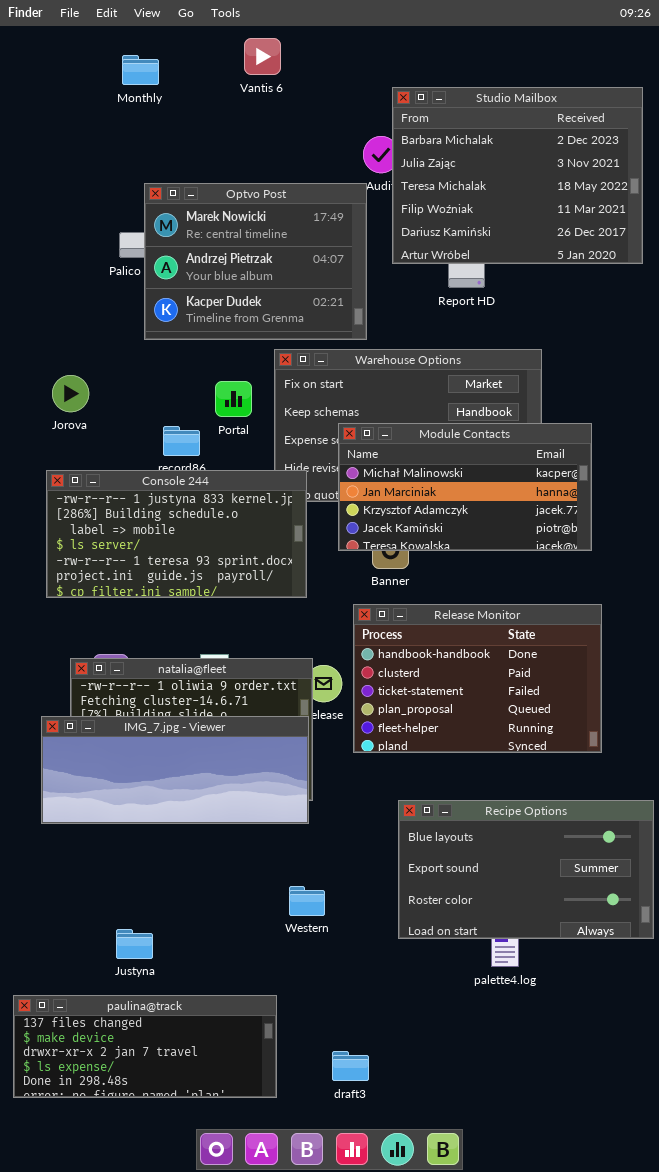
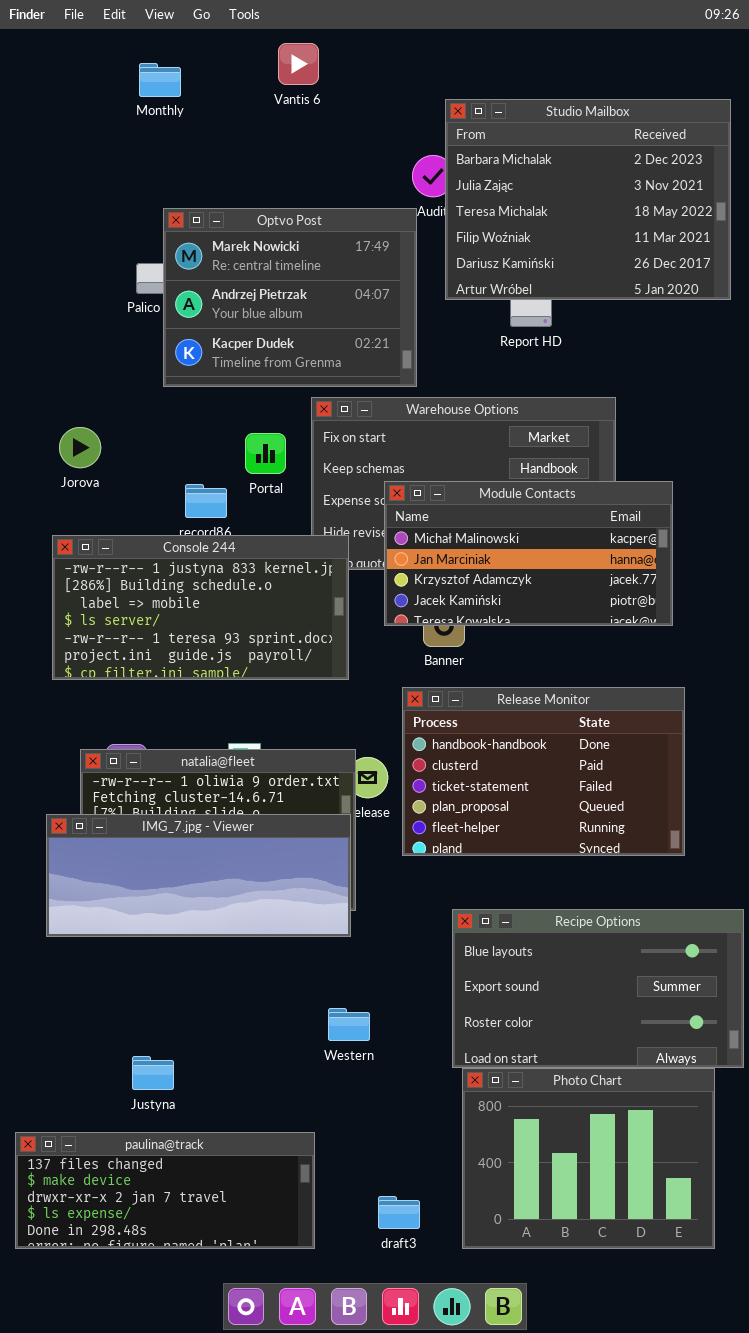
Photo Chart: none -> [462,1068,715,1249], opened

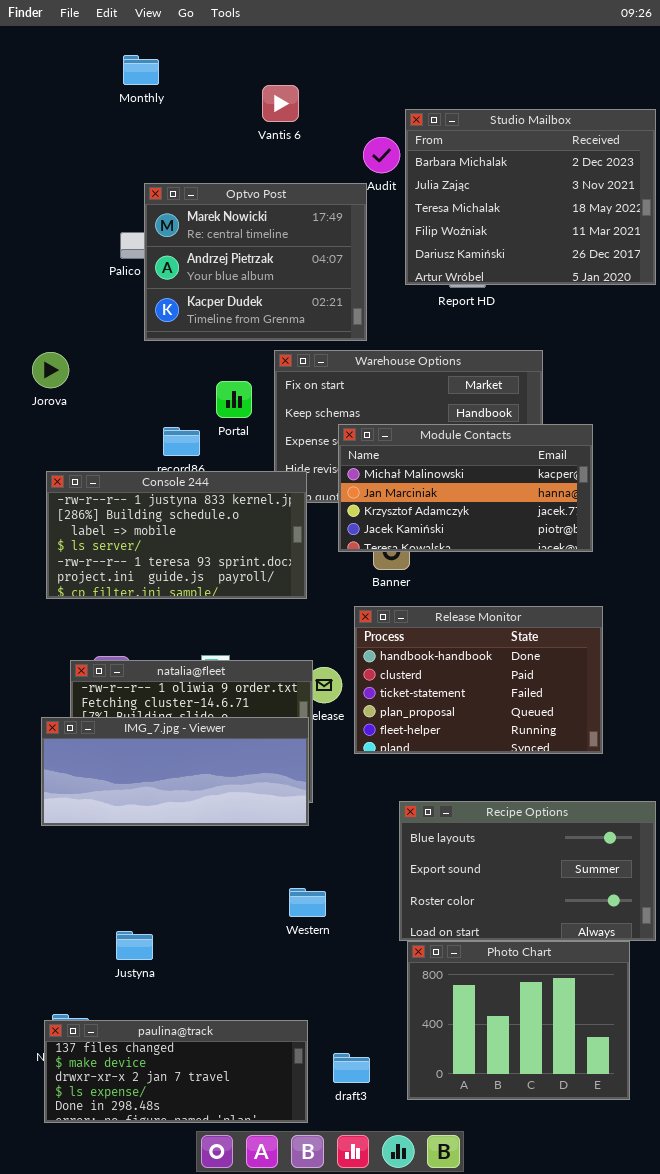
Vantis 6: [278,43,319,85] -> [262,85,299,122], moved
Studio Mailbox: [445,99,731,300] -> [405,109,656,285], moved
Jorova: [59,427,101,468] -> [32,352,69,388], moved
paulina@track: [15,1132,315,1249] -> [44,1020,308,1123], moved

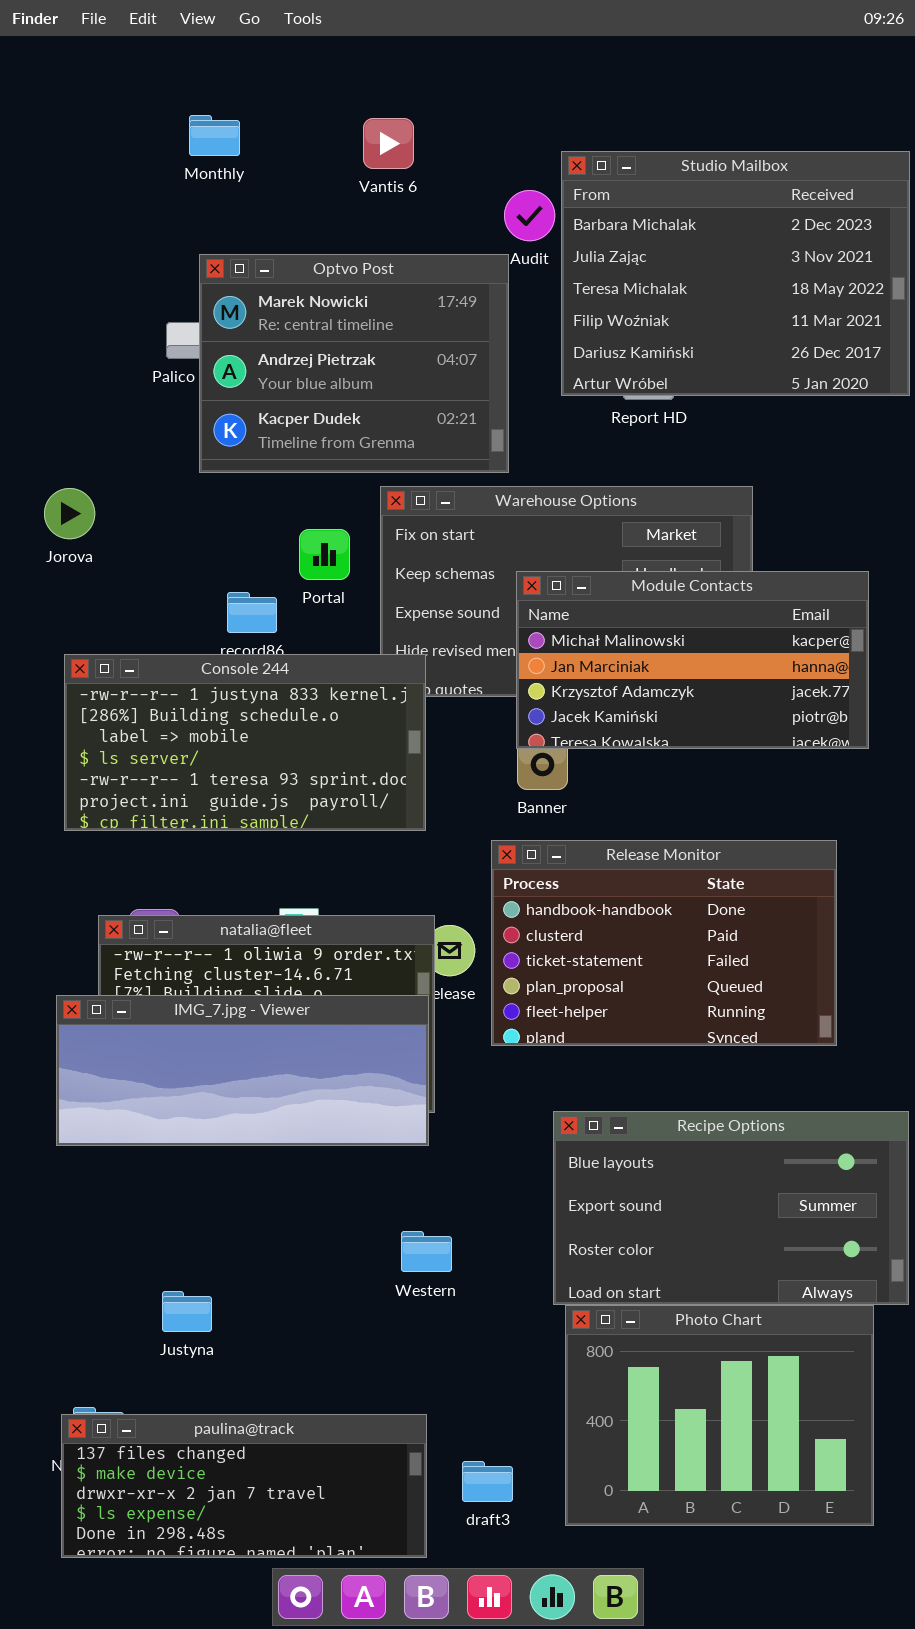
Monthly: [123,55,159,85] -> [189,115,240,156], moved
Module Contacts: [338,424,593,552] -> [516,571,869,749], moved

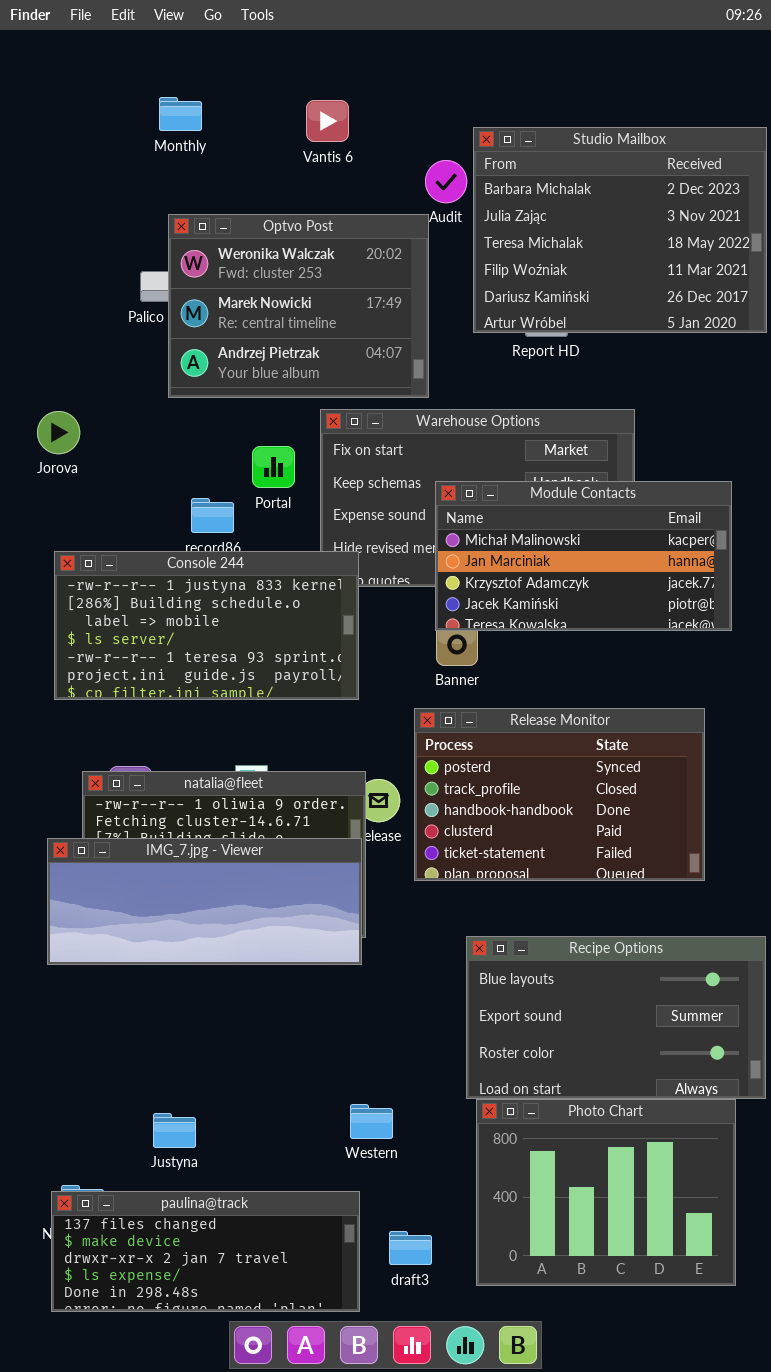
Optvo Post: [199,254,509,473] -> [168,214,429,398], scrolled up 1 row
Release Monitor: [491,840,837,1046] -> [414,708,705,881], scrolled up 2 rows
Western: [401,1231,452,1272] -> [350,1104,393,1139], moved
Justyna: [162,1291,212,1332] -> [153,1113,196,1148], moved

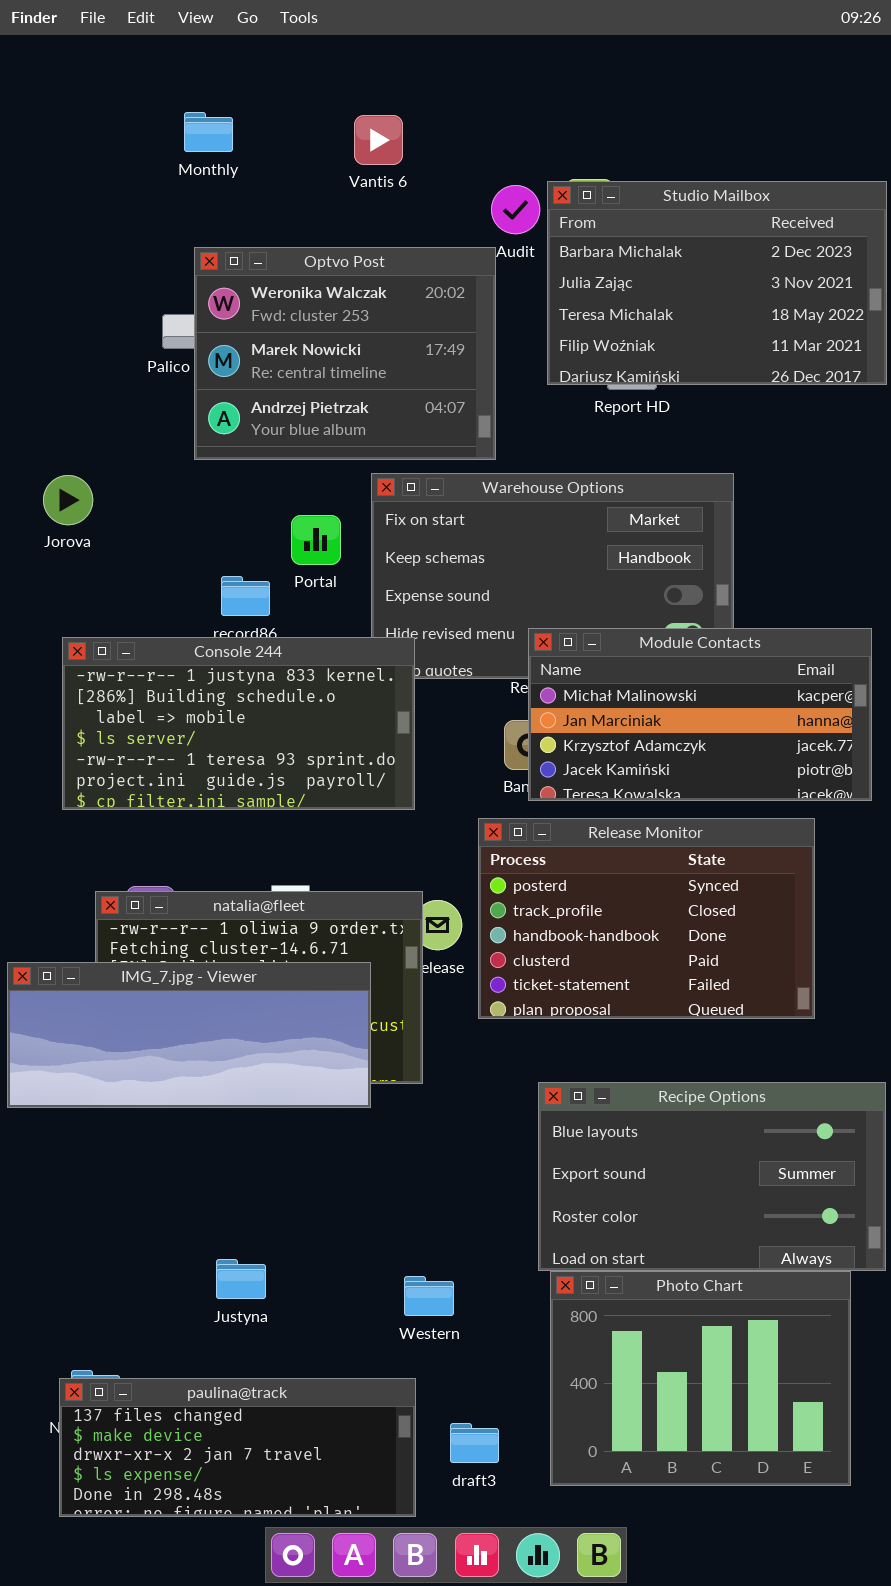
Studio Mailbox: [473,127,767,333] -> [547,181,887,385], resized
Module Contacts: [435,481,732,631] -> [528,628,872,801], moved
IMG_7.jpg - Viewer: [47,838,362,965] -> [7,962,371,1108], moved
Justyna: [153,1113,196,1148] -> [216,1259,266,1299], moved

